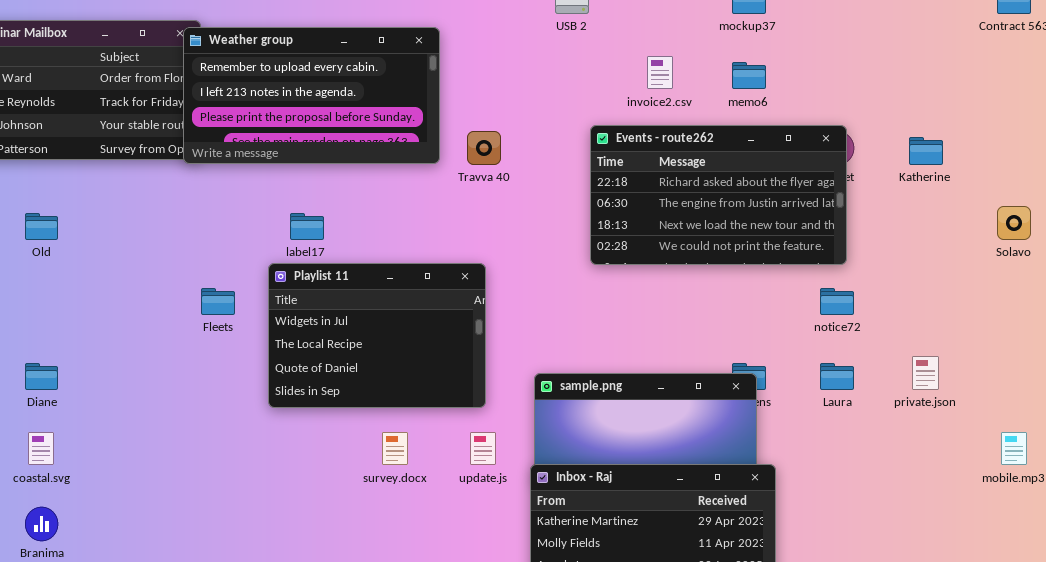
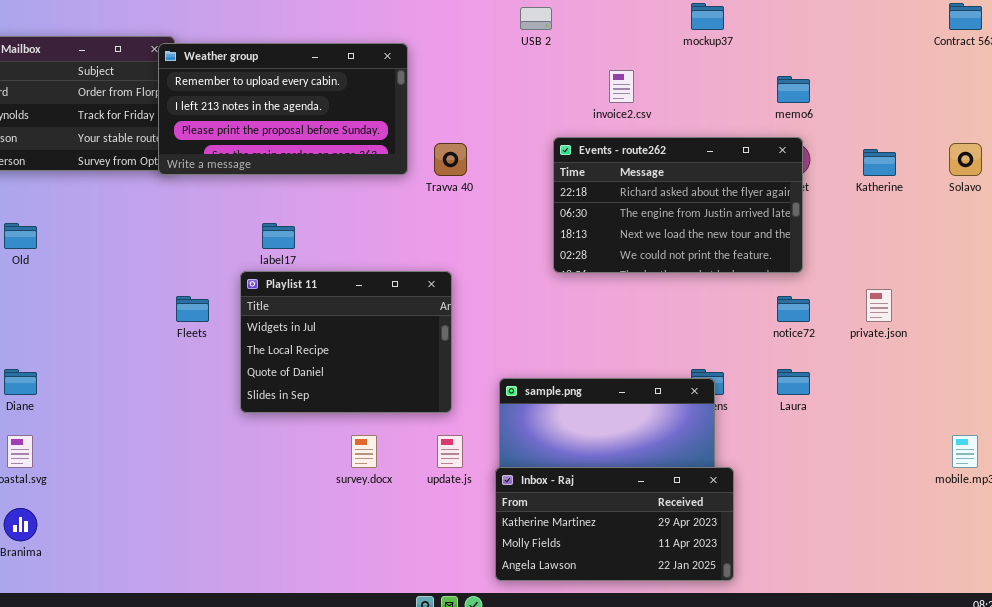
memo6: [732,62,766,89] -> [777,76,810,103], moved
Solavo: [997,206,1031,240] -> [949,143,982,176], moved
private.json: [912,356,939,390] -> [866,289,892,322], moved

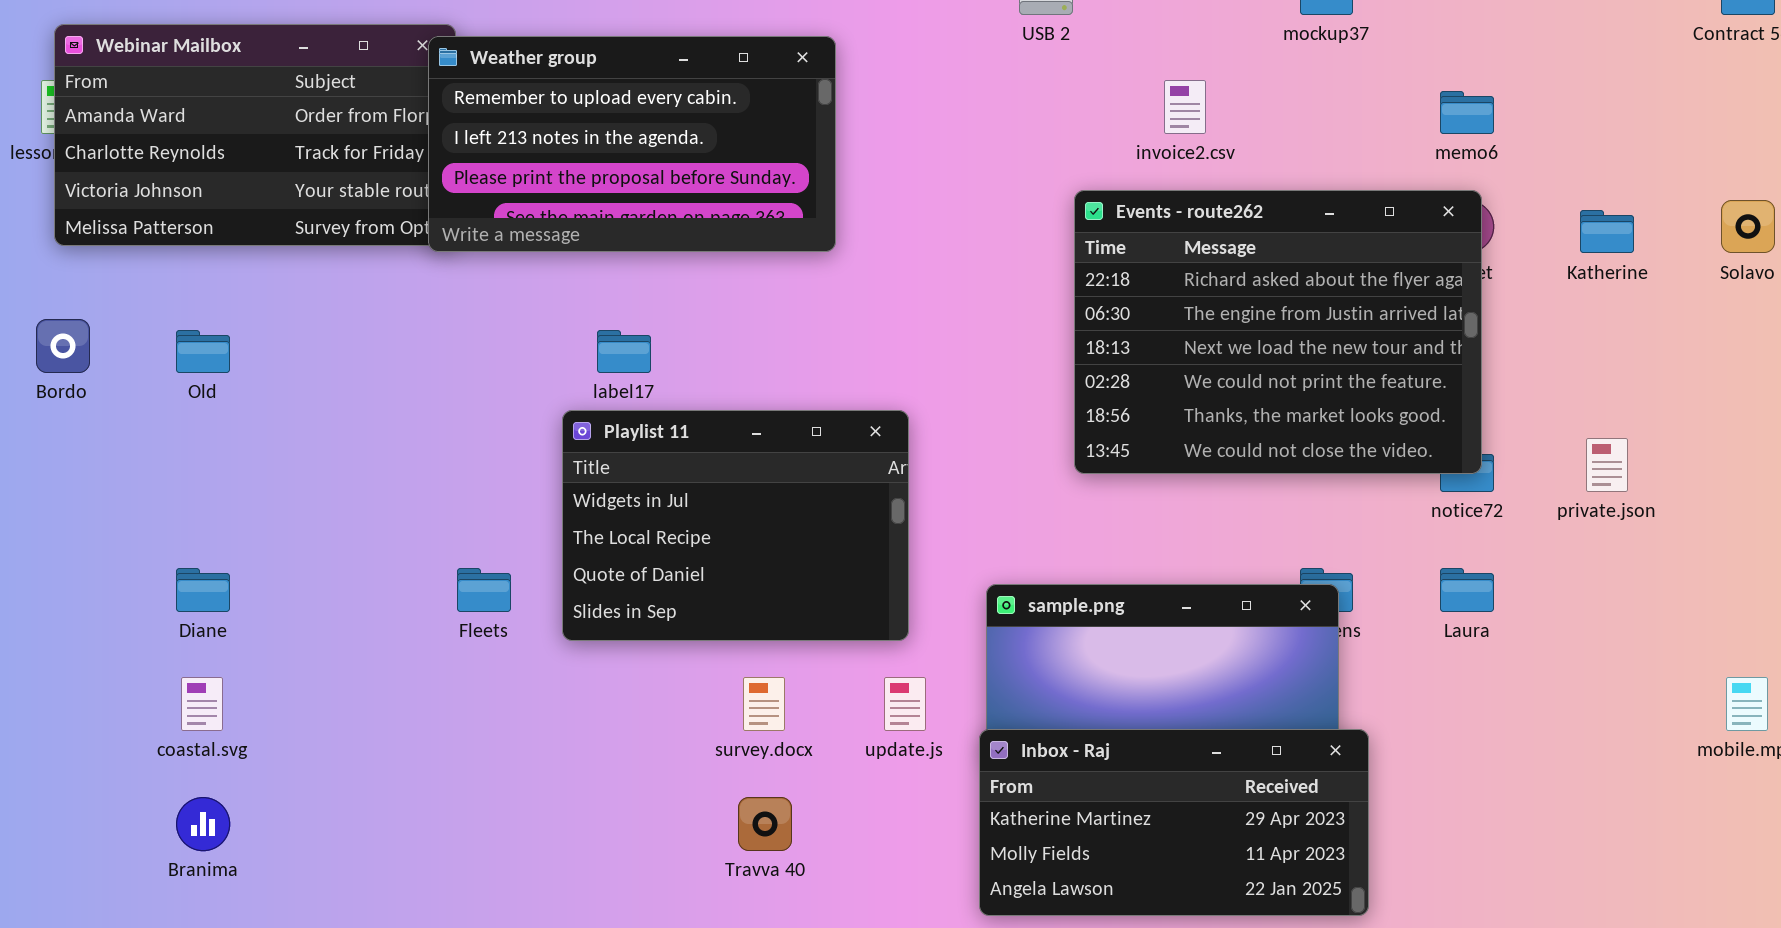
Events - route262: [553,137,803,273] -> [1074,190,1482,474], resized
Travva 40: [434,143,467,176] -> [738,797,792,851], moved
Fleets: [176,296,209,322] -> [457,568,511,612], moved

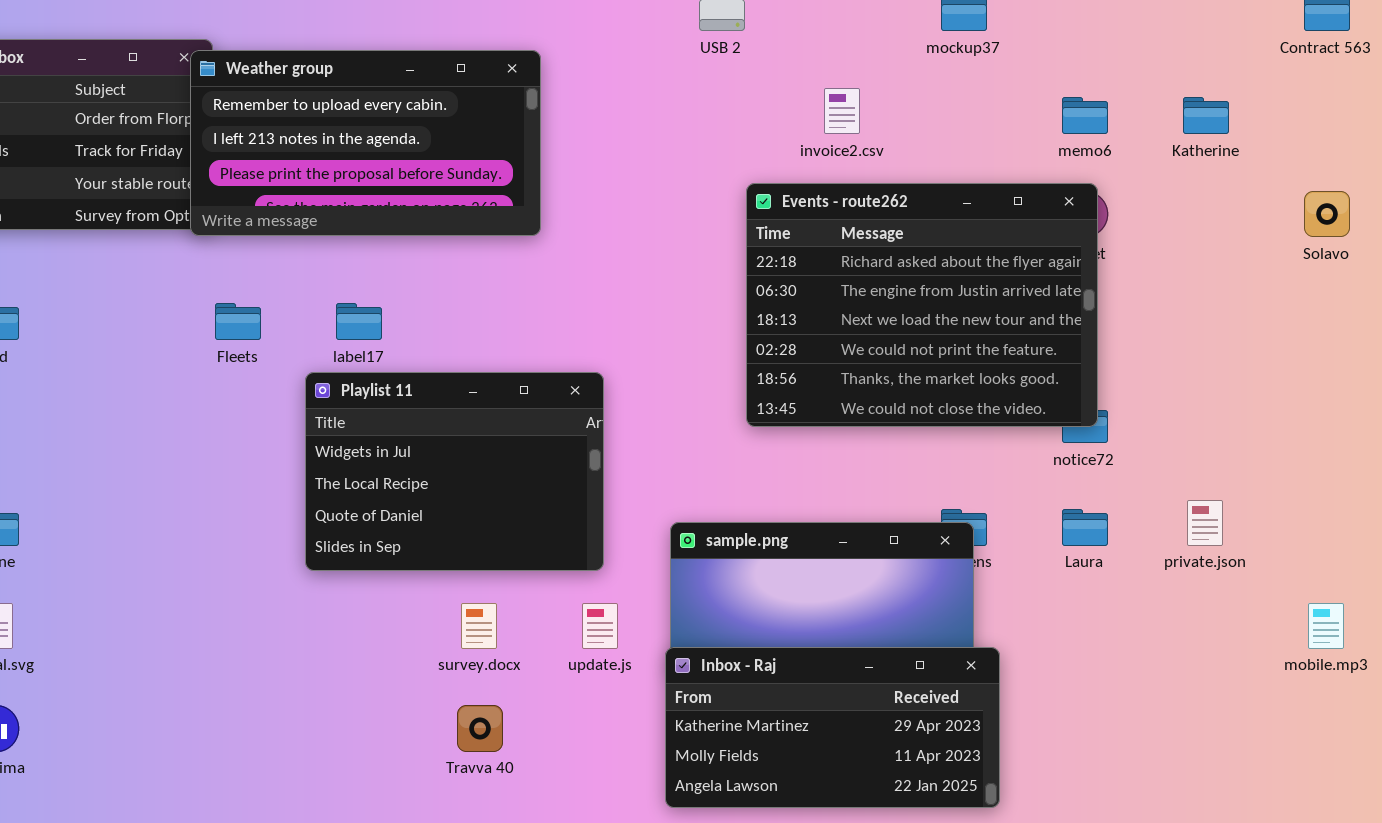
Katherine: [1580,210,1634,253] -> [1183,97,1229,134], moved
private.json: [1586,438,1628,492] -> [1187,500,1223,546], moved
Fleets: [457,568,511,612] -> [215,303,261,340], moved

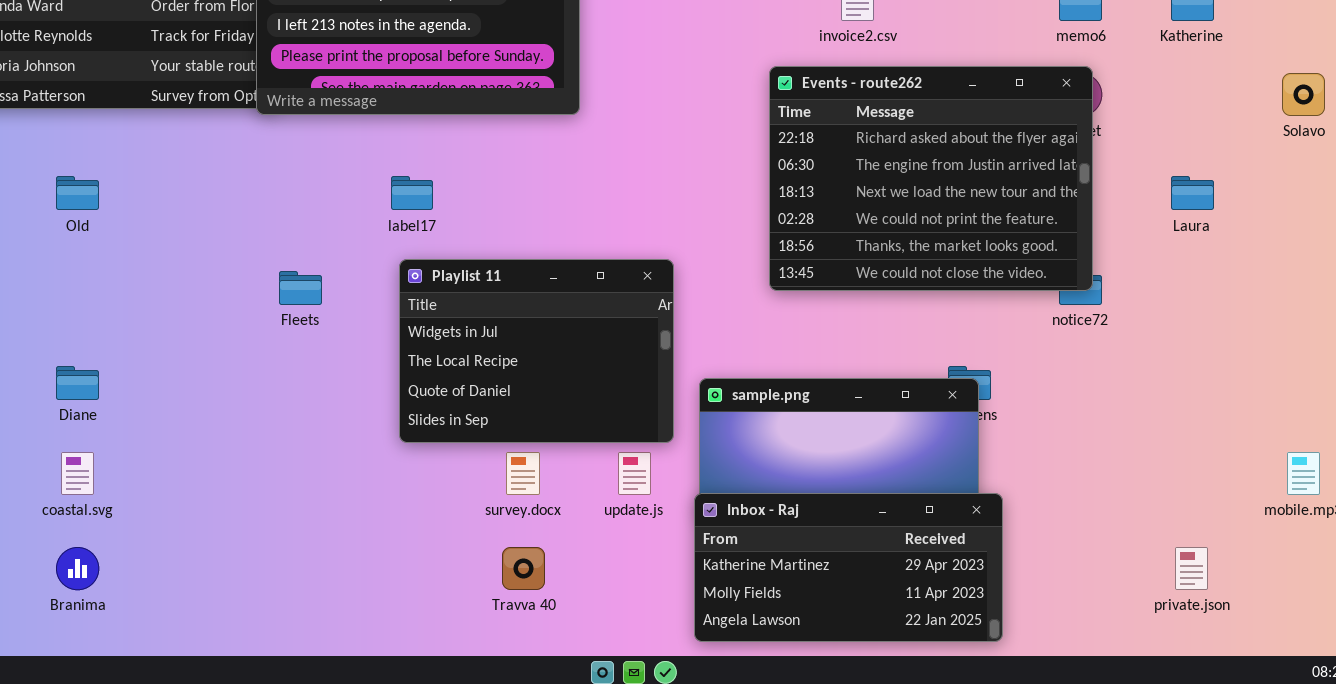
Fleets: [215,303,261,340] -> [279,271,322,305], moved
Playlist 11: [305,372,604,571] -> [399,259,674,443], moved
private.json: [1187,500,1223,546] -> [1175,547,1208,590], moved
Laura: [1062,509,1108,546] -> [1171,176,1214,210], moved

